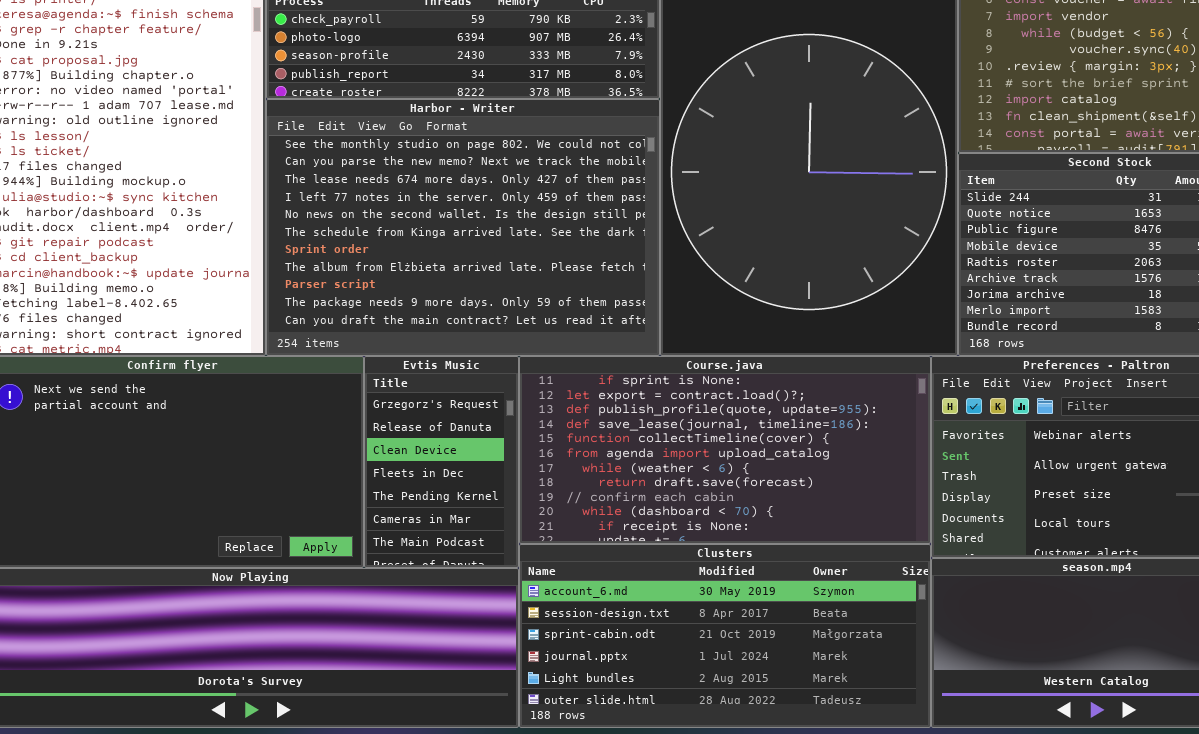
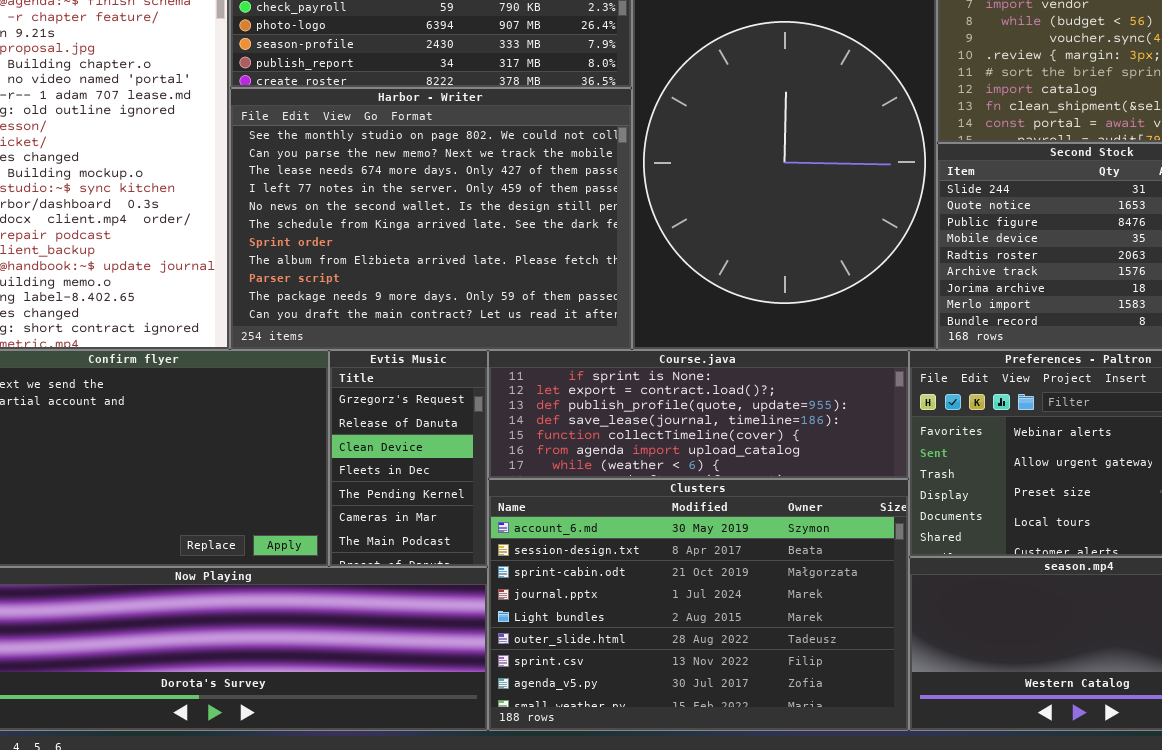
Course.java: [519,356,931,544] -> [488,350,909,479], resized
Clusters: [519,544,931,728] -> [488,479,909,731], resized

